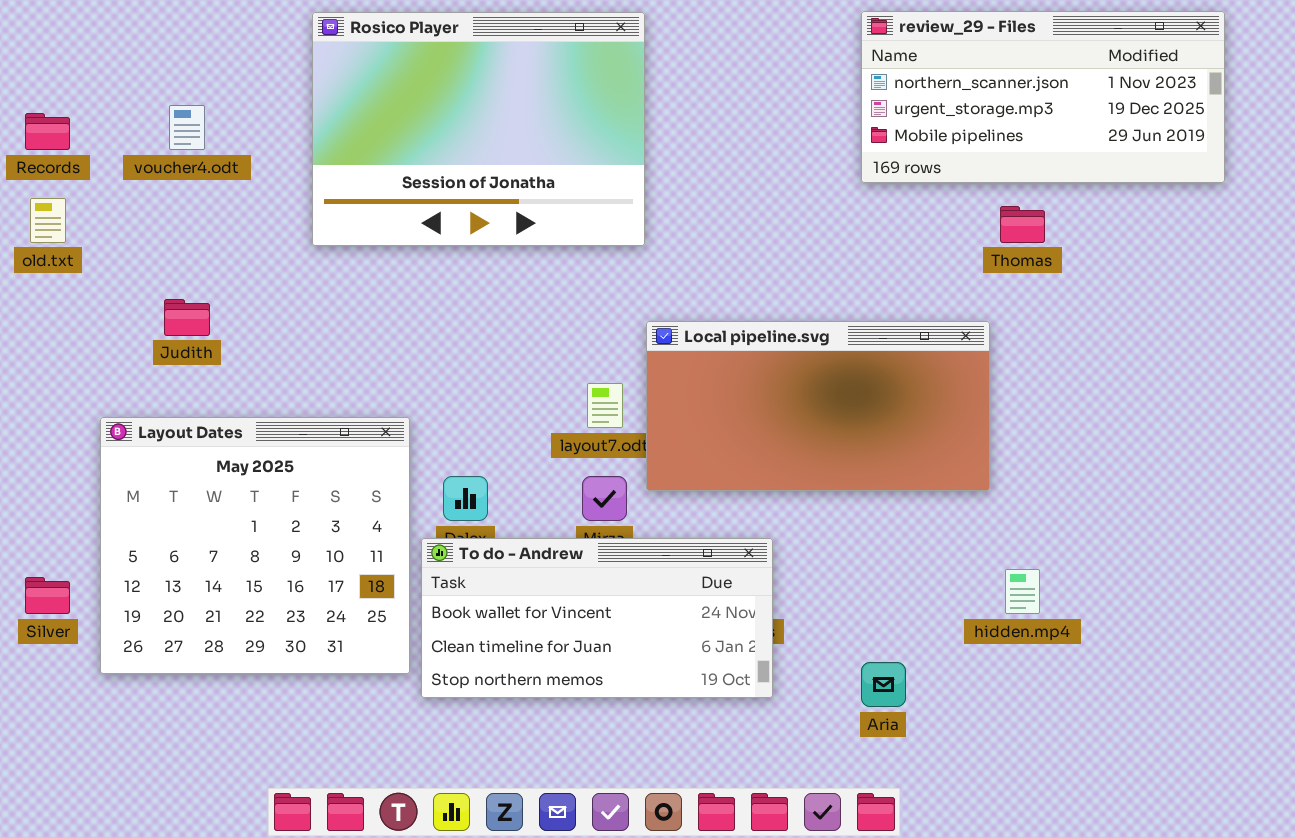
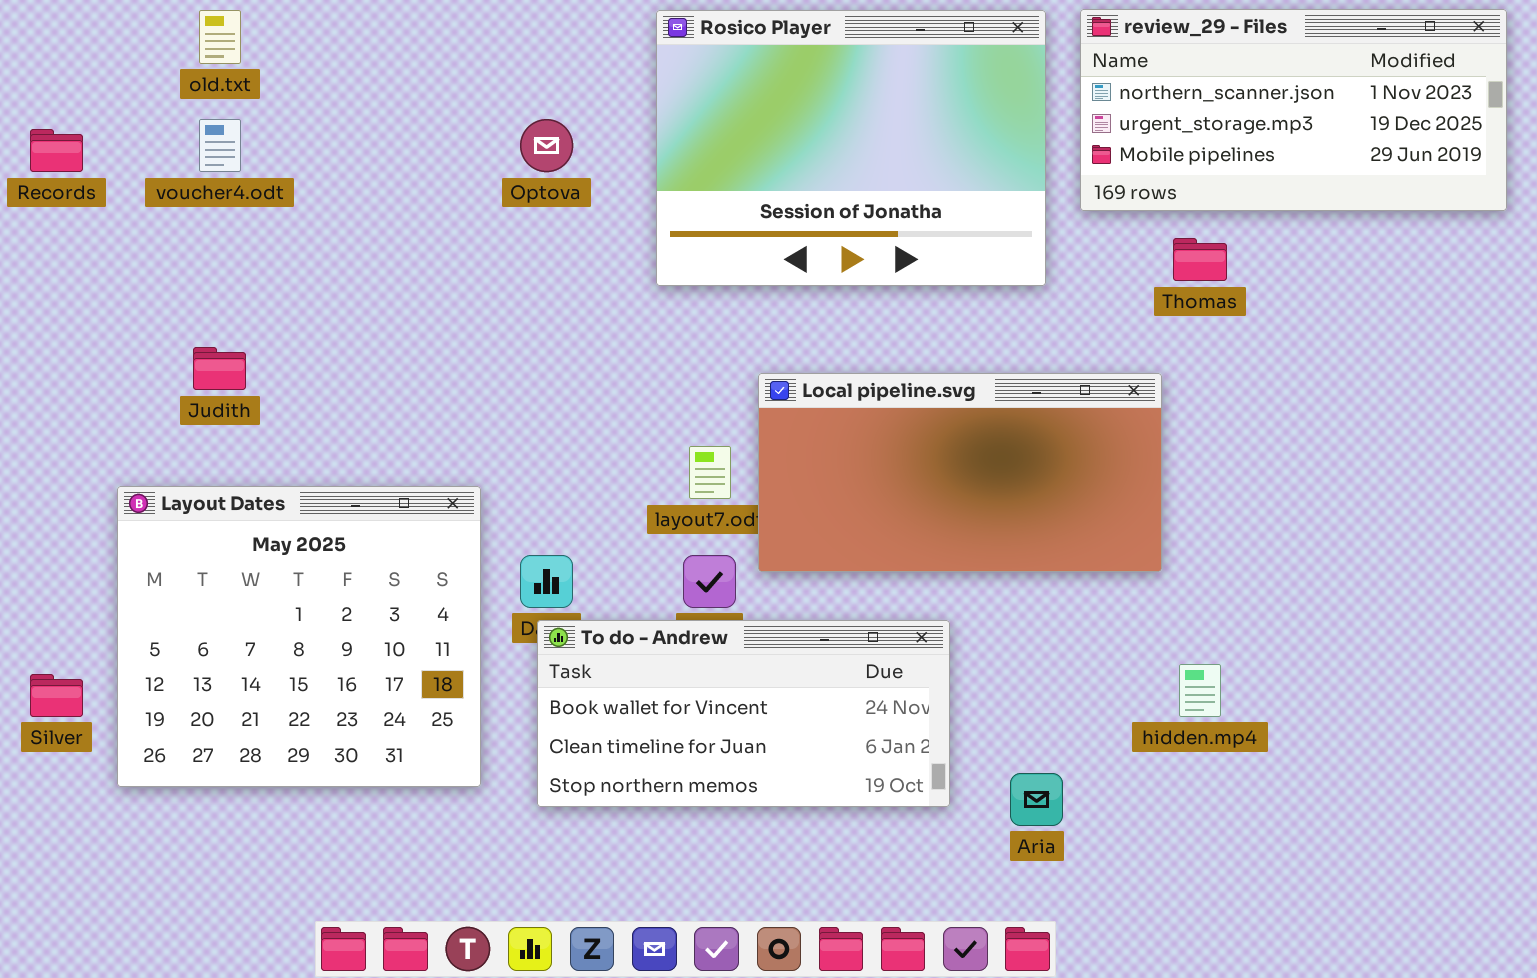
review_29 - Files: [861,11,1225,183] -> [1080,9,1507,211], moved
Rosico Player: [312,12,645,246] -> [656,10,1046,286], moved
old.txt: [30,198,66,243] -> [199,10,241,64], moved
To do - Andrew: [421,538,773,698] -> [537,620,950,807], moved

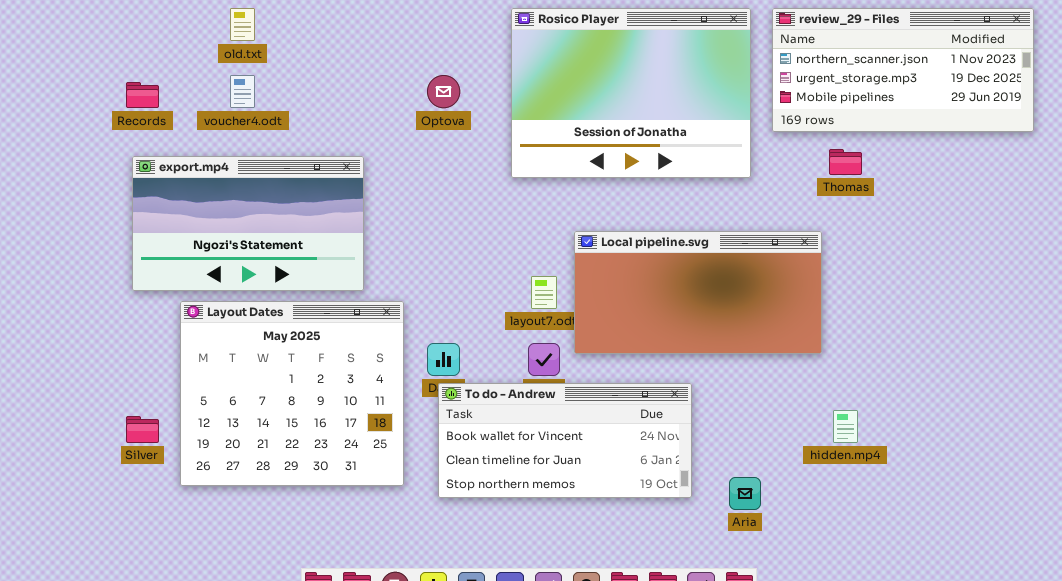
export.mp4: none -> [132,156,364,291], opened

